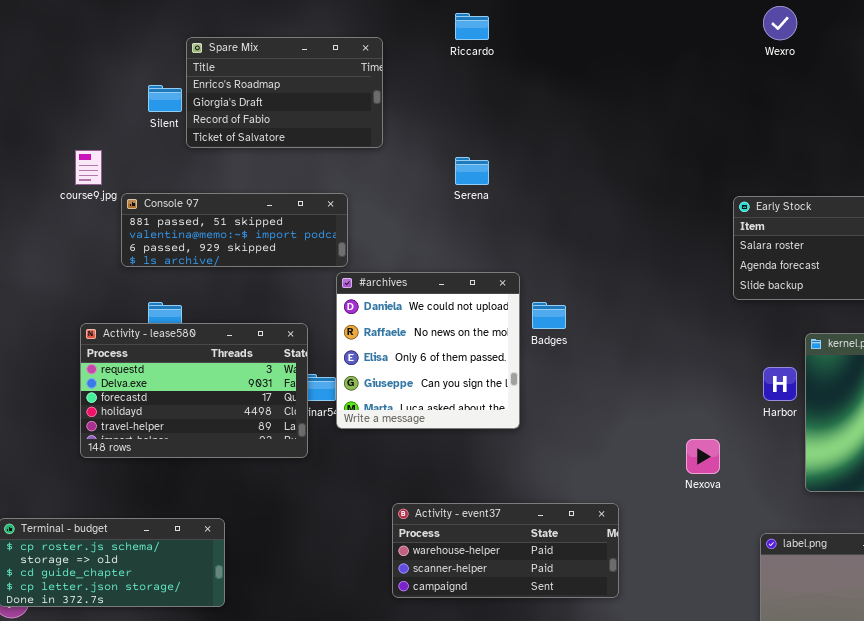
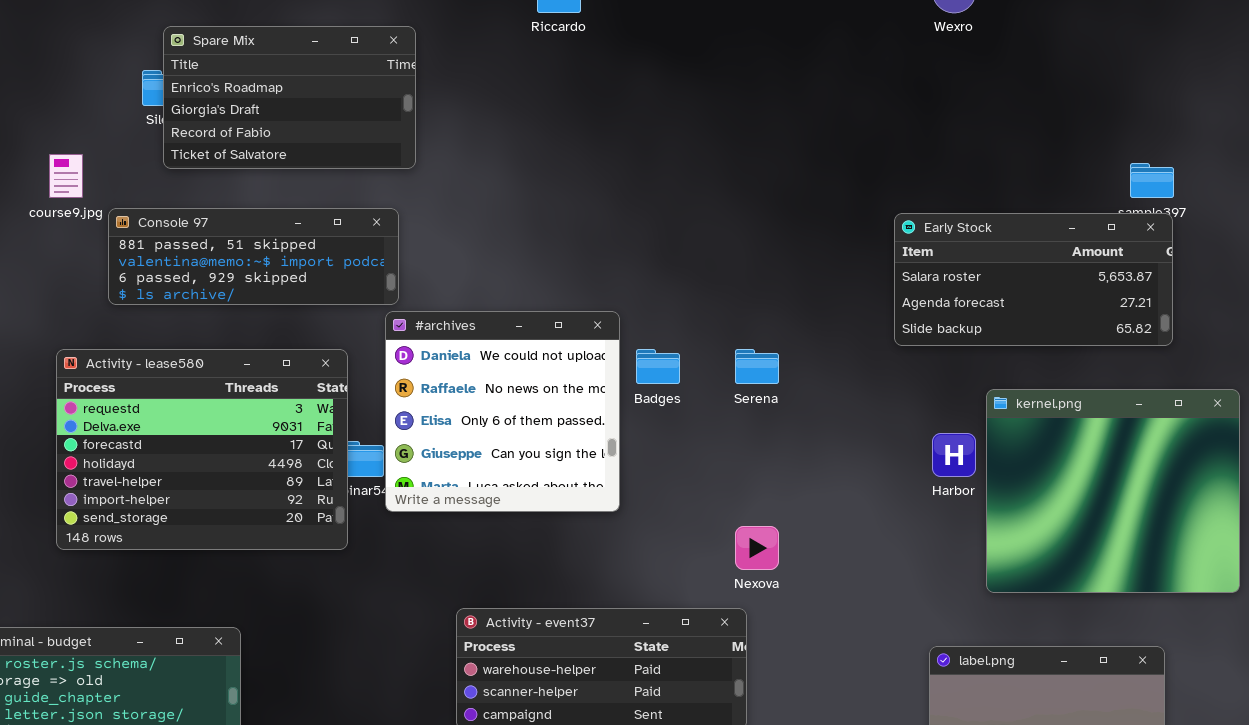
Spare Mix: [186,37,383,148] -> [163,26,416,169], moved
Serena: [455,157,489,185] -> [735,349,779,384], moved
Activity - lease580: [80,323,308,458] -> [56,349,348,550], resized
Nexova: [686,439,720,474] -> [735,526,779,570], moved

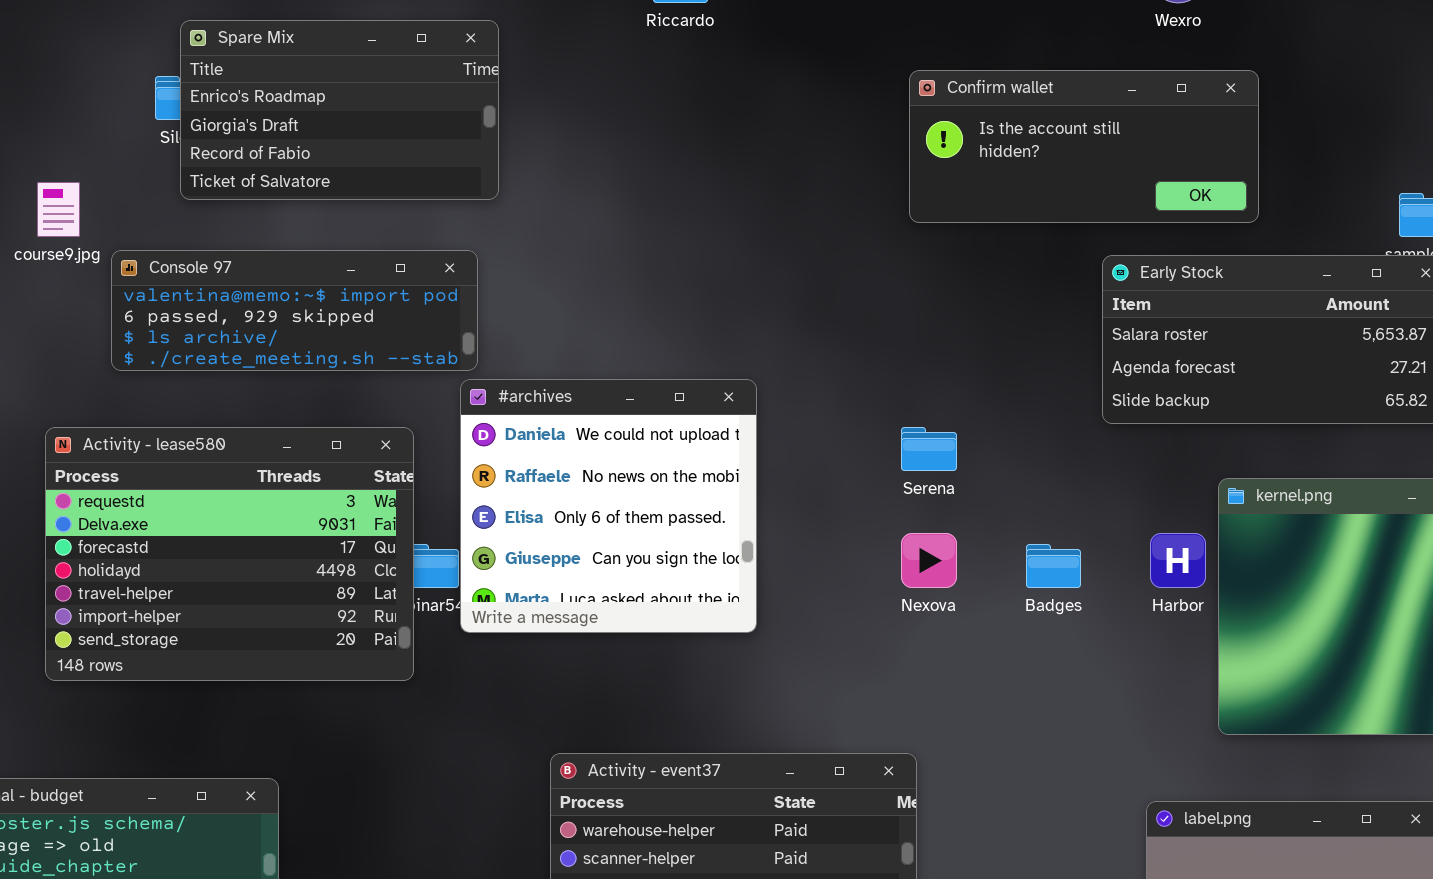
Confirm wallet: none -> [909,70,1259,223], opened
Console 97: [108,208,399,305] -> [111,250,478,371], scrolled down 1 row
Badges: [636,349,680,384] -> [1026,544,1081,588], moved
Nexova: [735,526,779,570] -> [901,533,957,588], moved

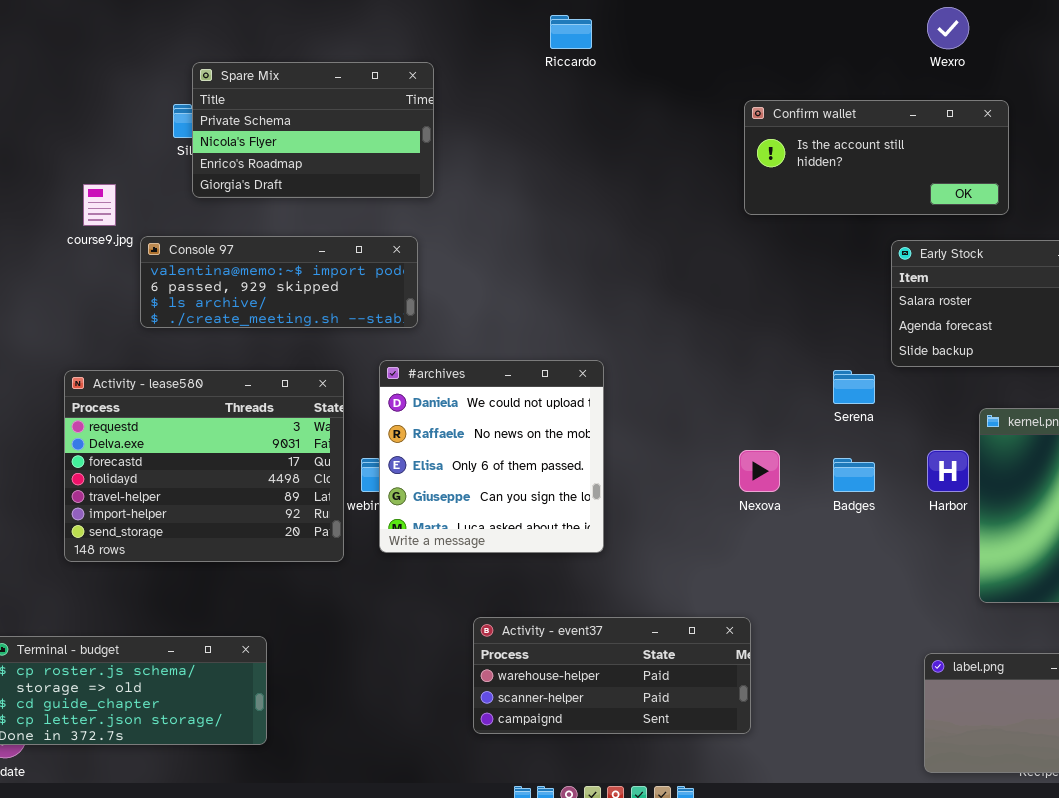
Spare Mix: [180,20,499,200] -> [192,62,434,198], scrolled up 2 rows
#archives: [460,379,757,633] -> [379,360,604,553], moved
Activity - lease580: [45,427,414,681] -> [64,370,344,562], moved
Serena: [901,427,957,471] -> [833,370,875,404], moved

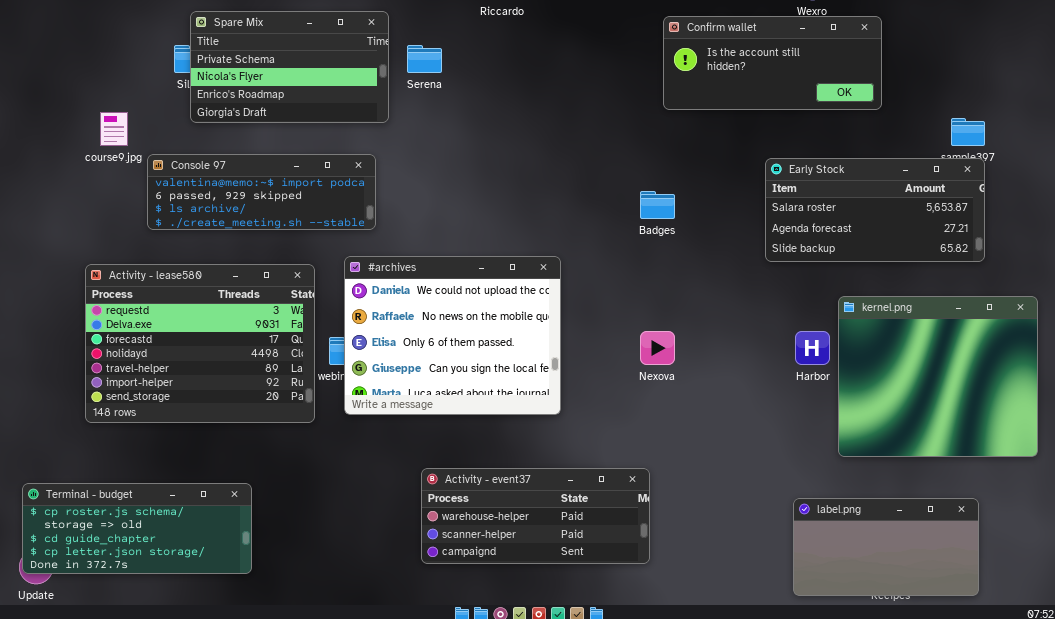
Confirm wallet: [744,100,1009,215] -> [663,16,882,110], moved
#archives: [379,360,604,553] -> [344,256,561,415], resized
Serena: [833,370,875,404] -> [407,45,442,73], moved
Badges: [833,458,875,492] -> [640,191,675,219], moved

